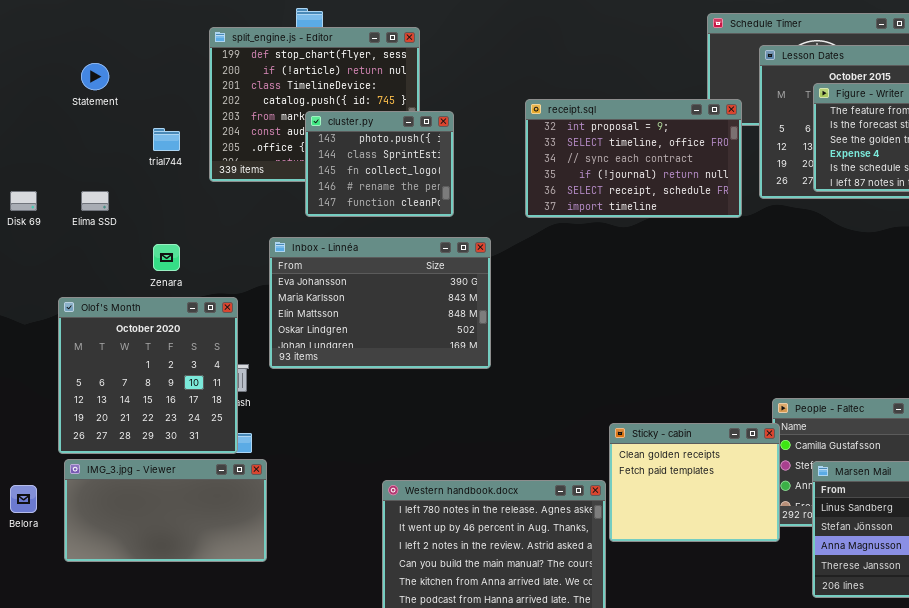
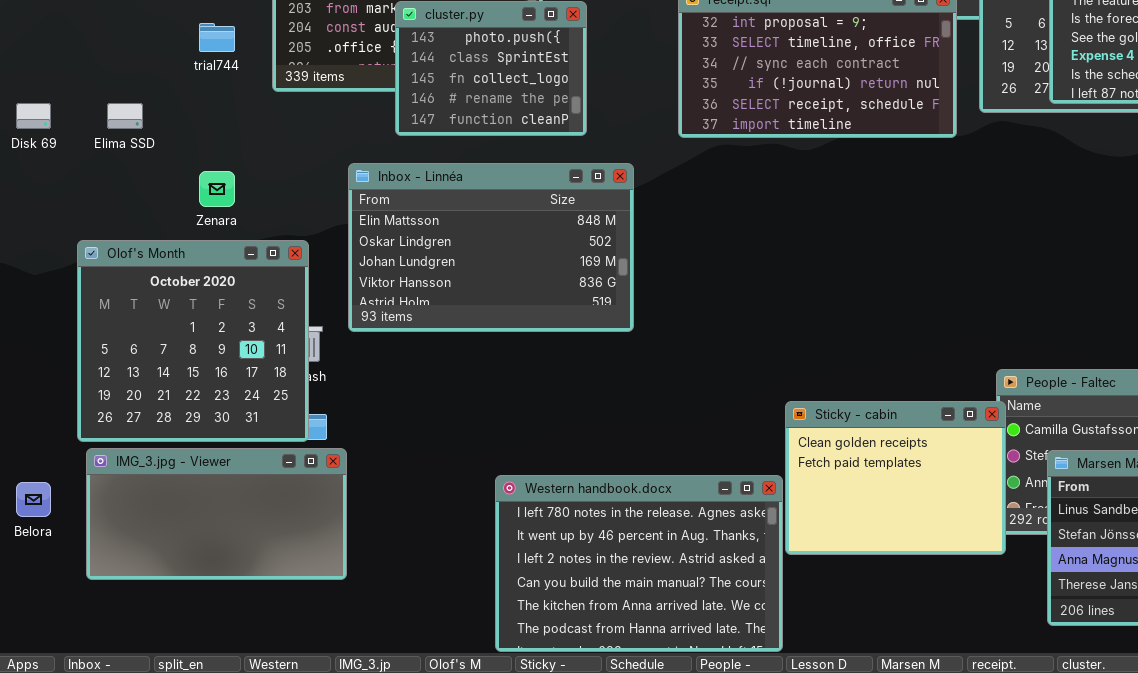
Inbox - Linnéa: [269,237,491,369] -> [348,163,634,332], scrolled down 2 rows

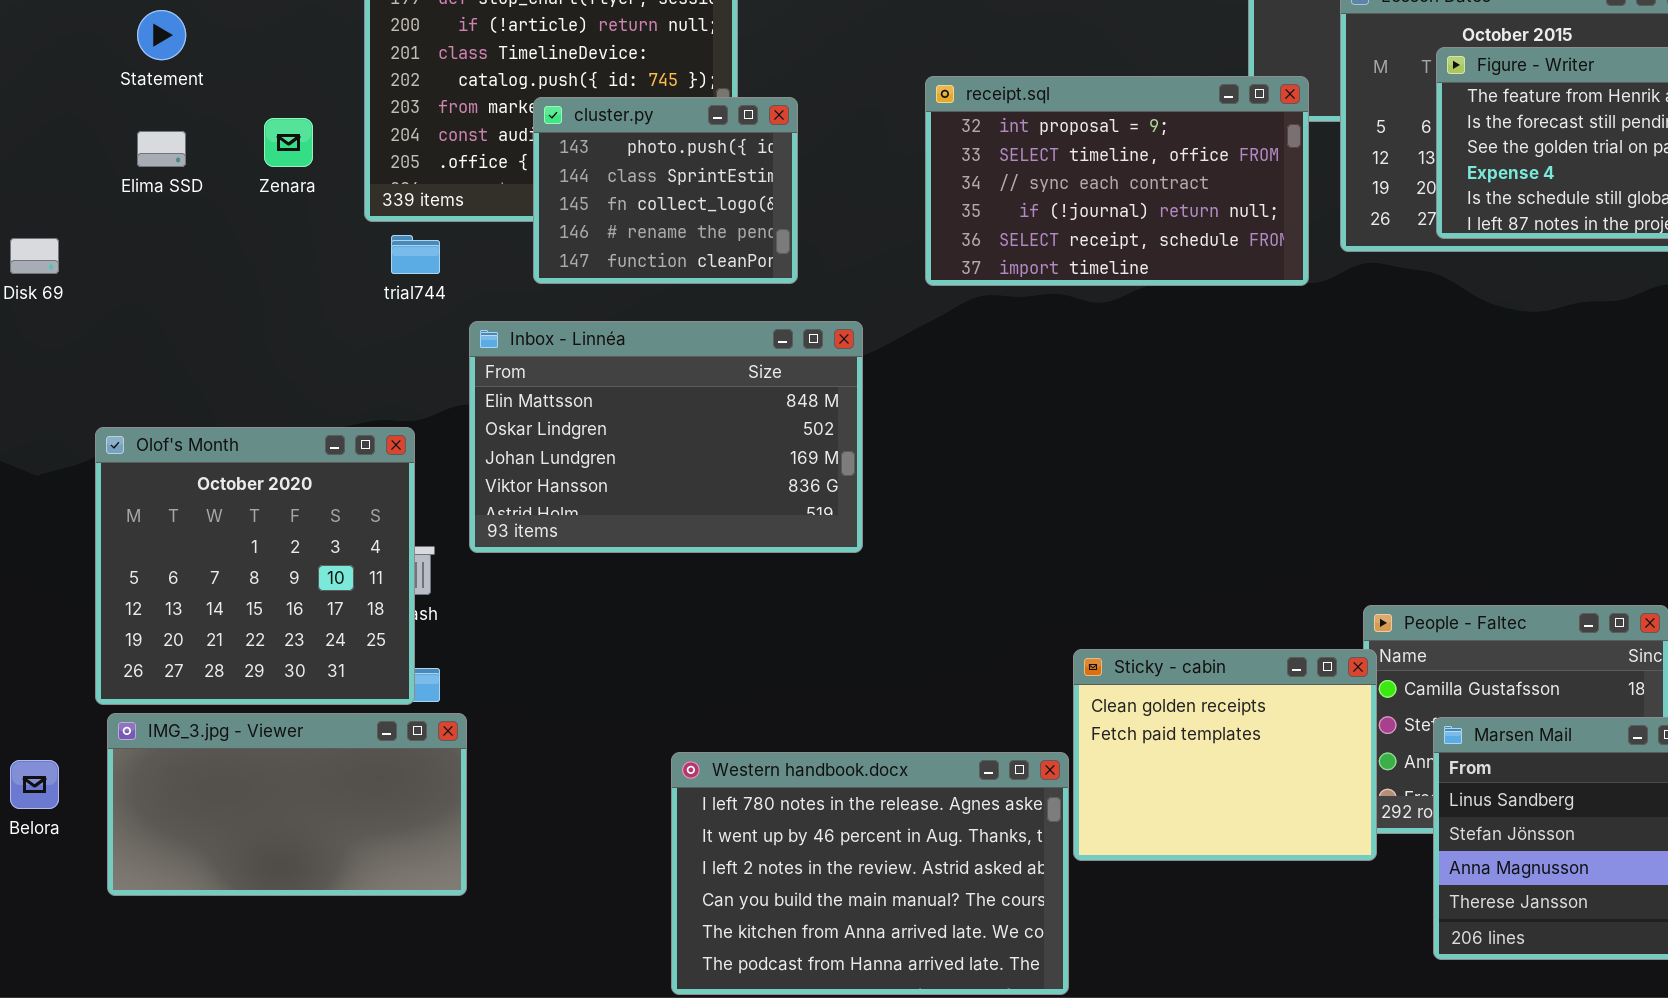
trial744: [199,23,235,52] -> [391,235,440,274], moved
Elima SSD: [107,103,143,129] -> [137,131,186,167], moved
Zenara: [199,171,235,207] -> [264,118,313,167], moved

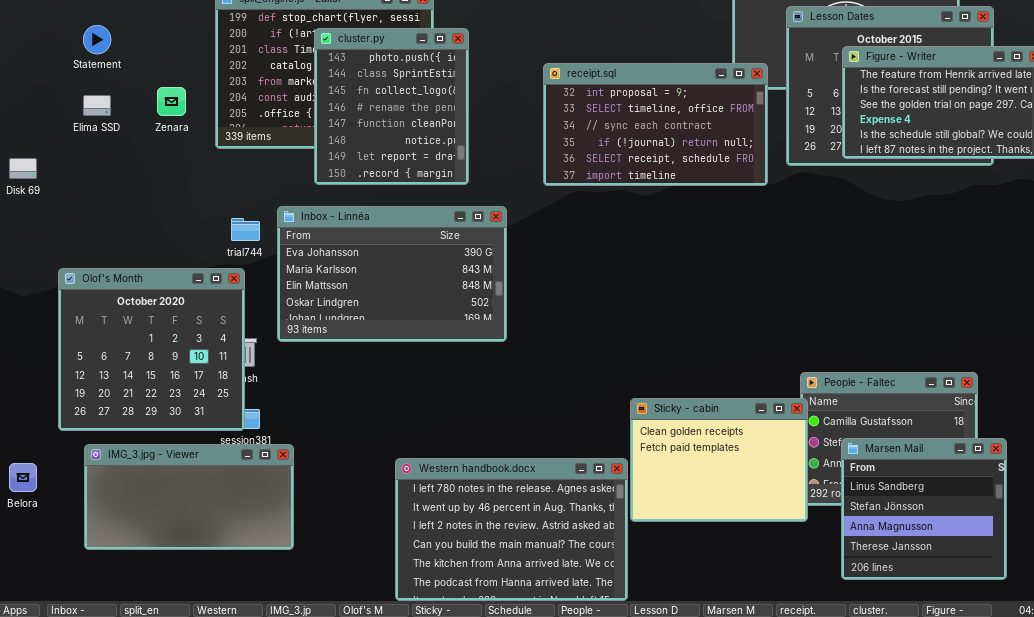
cluster.py: [533,97,798,284] -> [314,28,469,185], resized
trial744: [391,235,440,274] -> [231,218,260,241], moved
Inbox - Linnéa: [469,321,863,553] -> [277,206,507,342], scrolled up 2 rows
IMG_3.jpg - Viewer: [107,713,467,896] -> [84,444,294,550], moved

